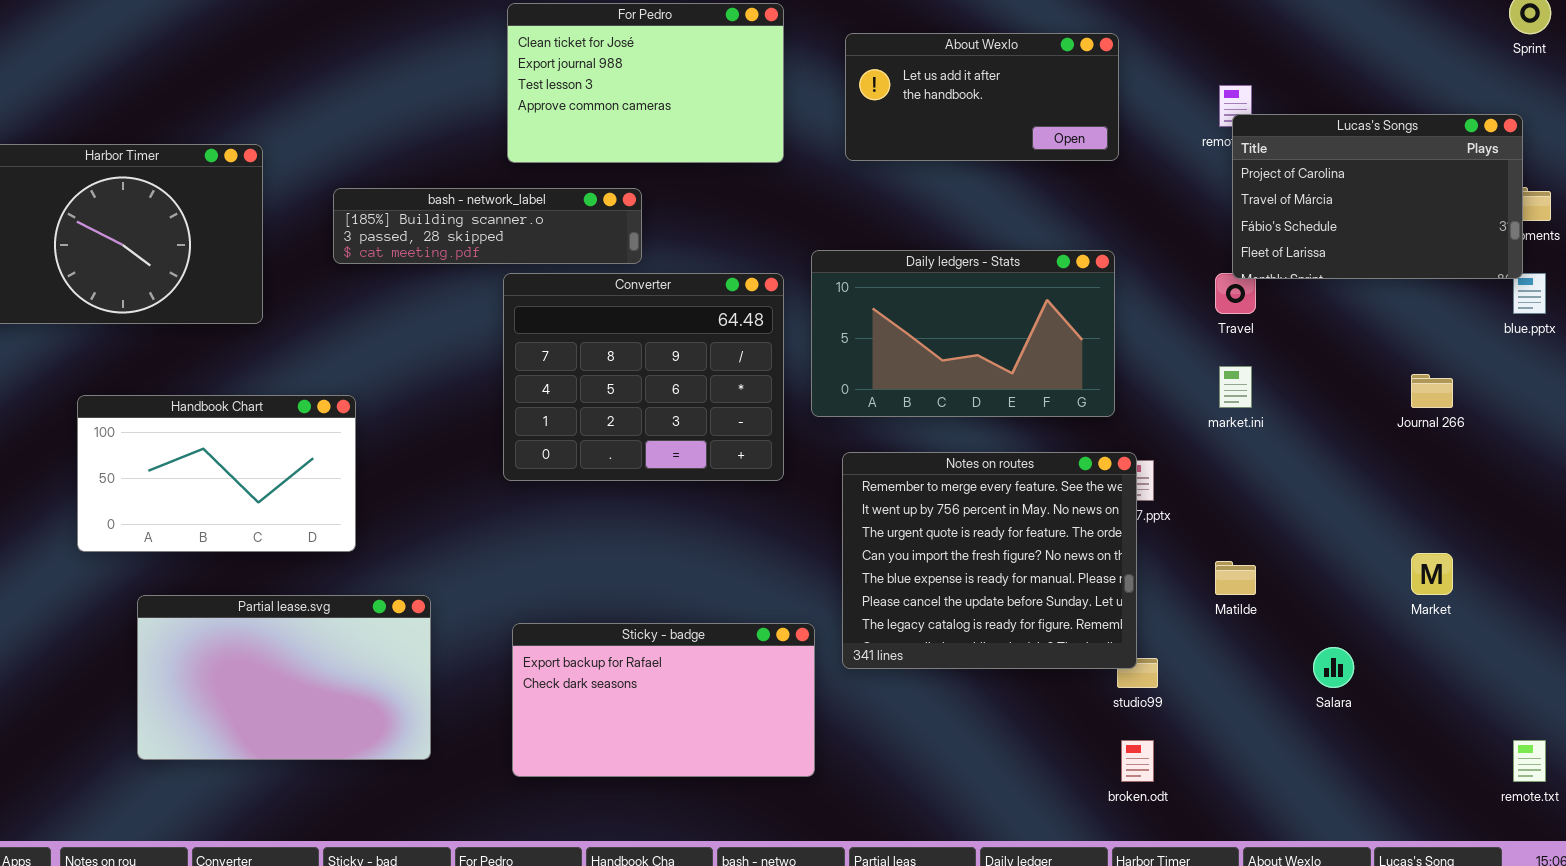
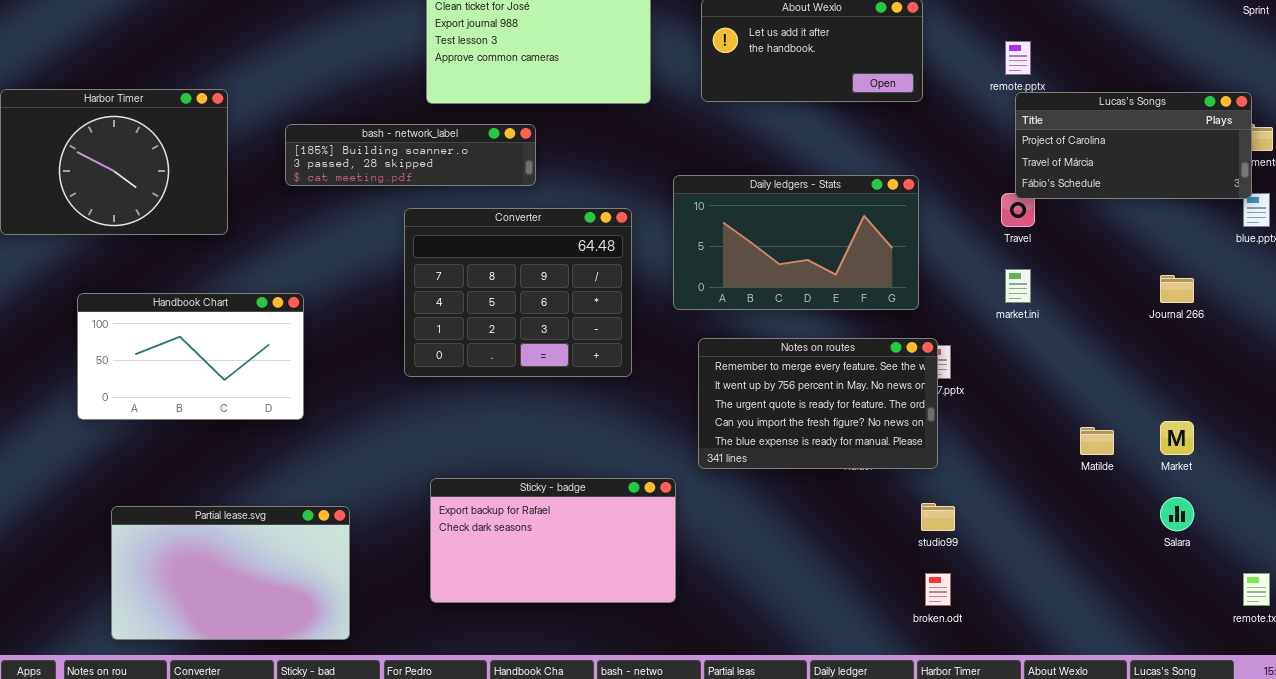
Lucas's Songs: [1232,114,1523,279] -> [1015,92,1252,199], resized
Converter: [503,273,784,481] -> [404,208,632,377], moved
Notes on routes: [842,452,1137,669] -> [698,338,938,469], resized
Matilde: [1215,561,1256,595] -> [1080,427,1114,455], moved
Partial lease.svg: [137,595,431,760] -> [111,506,350,640], moved
Salara: [1313,647,1354,688] -> [1160,497,1194,531], moved

